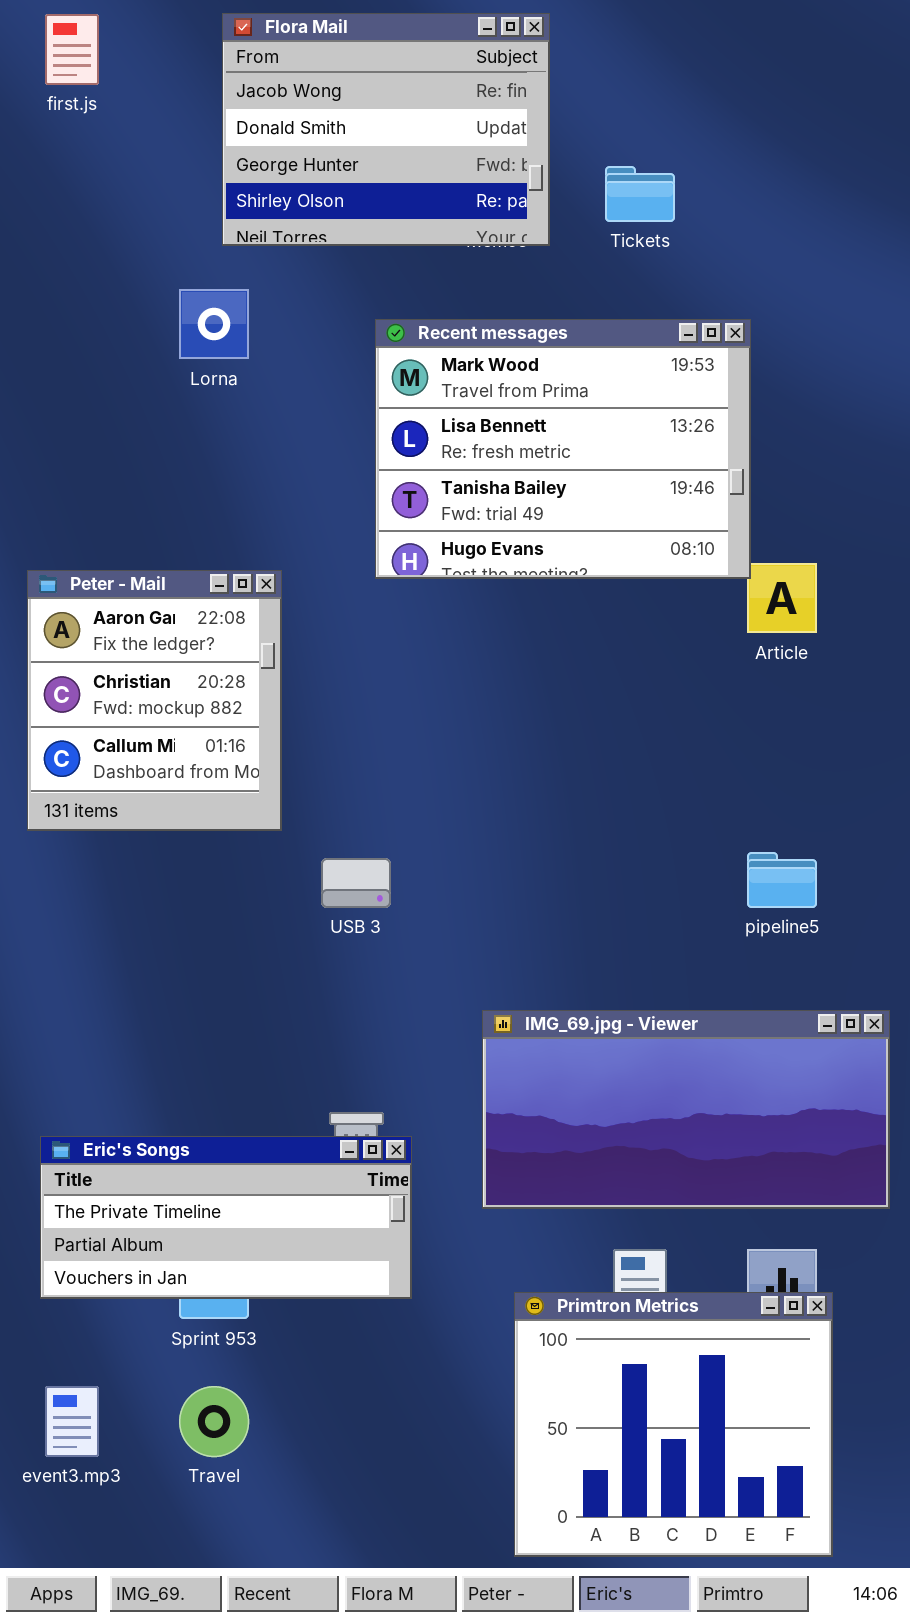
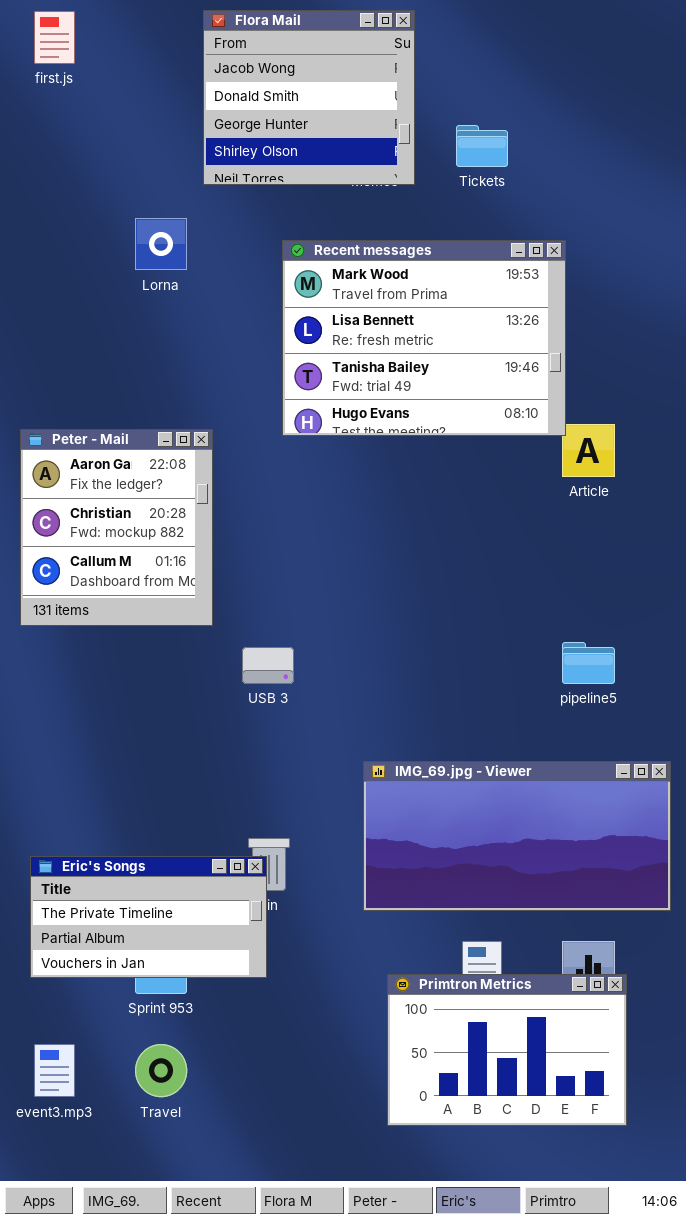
Flora Mail: [222,13,550,246] -> [203,10,415,185], resized
Eric's Songs: [40,1136,412,1299] -> [30,856,267,978], resized
Primtron Metrics: [514,1292,833,1557] -> [387,974,627,1126], resized

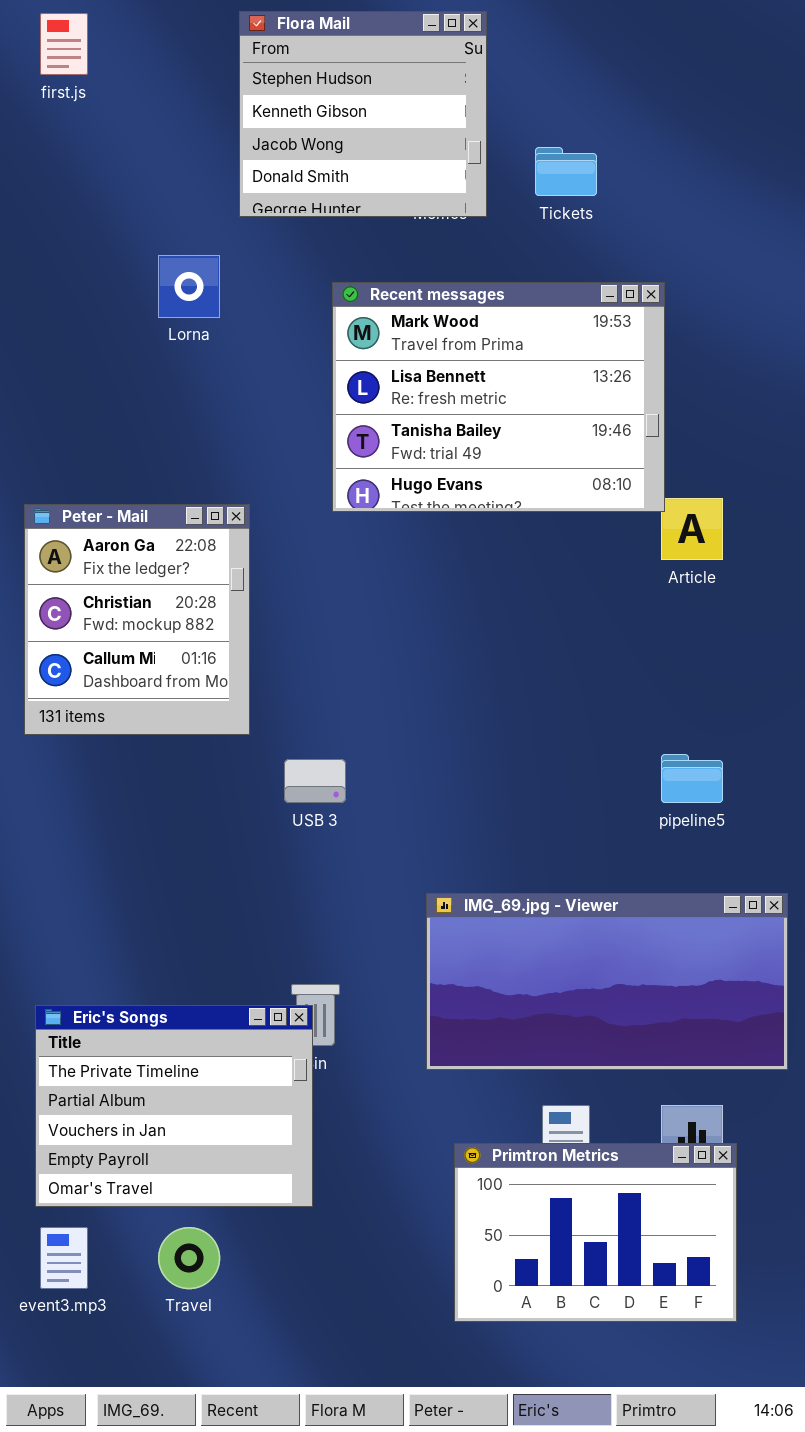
Flora Mail: [203,10,415,185] -> [239,11,487,217], scrolled up 2 rows
Eric's Songs: [30,856,267,978] -> [35,1005,313,1207], resized

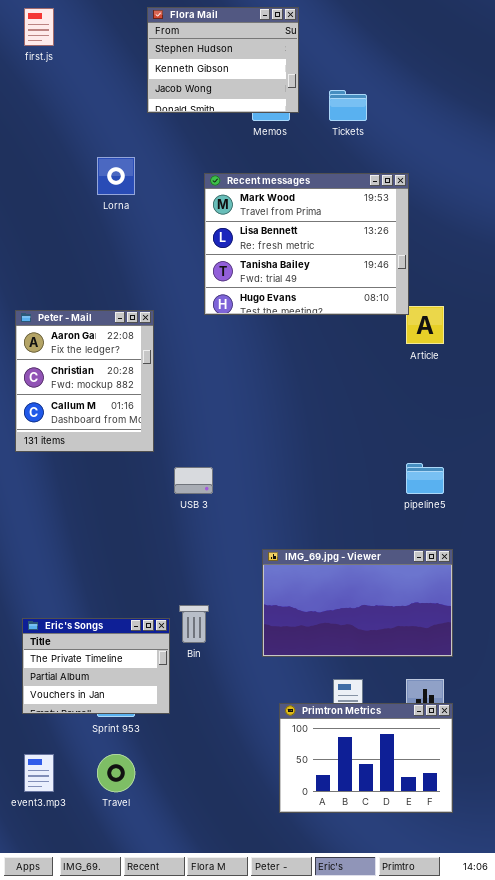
Flora Mail: [239,11,487,217] -> [147,7,299,113], resized
IMG_69.jpg - Viewer: [426,893,788,1070] -> [262,549,453,657], resized
Eric's Songs: [35,1005,313,1207] -> [22,618,170,714], resized

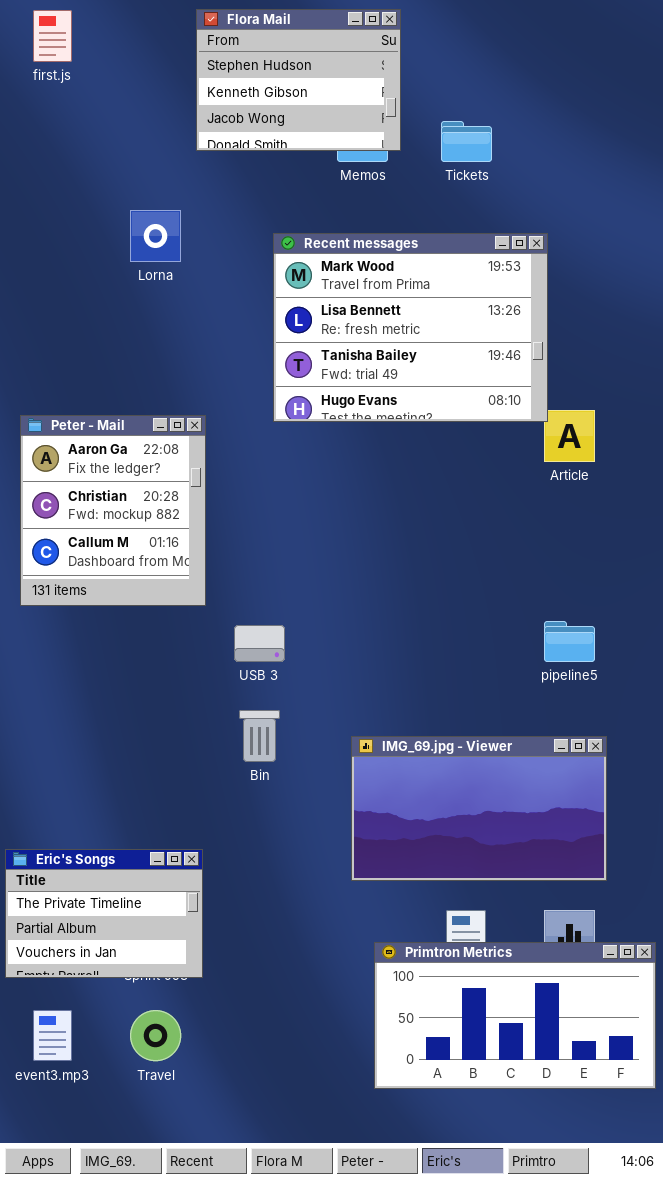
Bin: [179,605,209,643] -> [239,710,280,762], moved
Eric's Songs: [22,618,170,714] -> [5,849,203,978], moved
Primtron Metrics: [279,703,453,813] -> [374,942,656,1089], resized

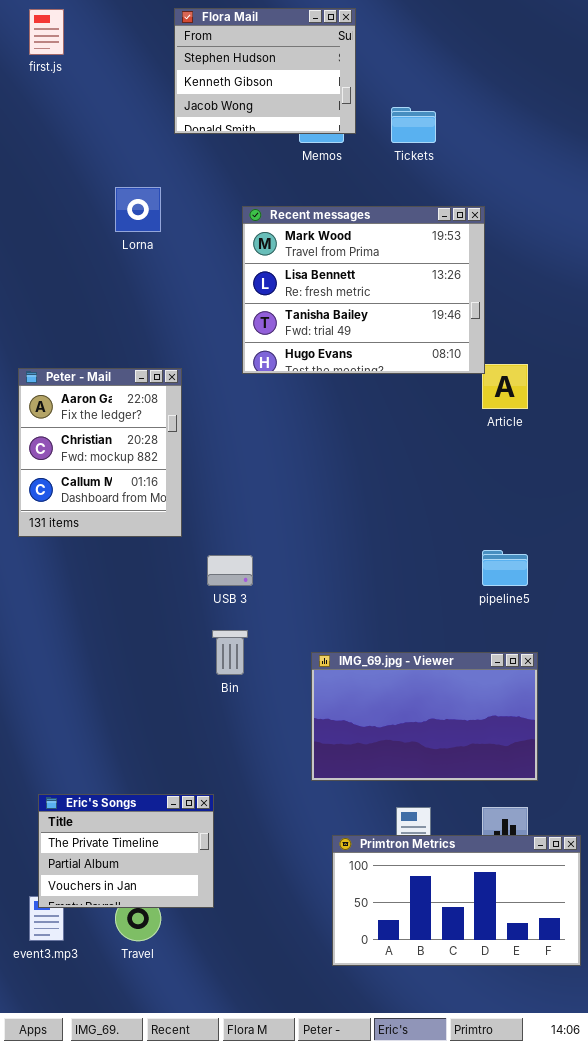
Eric's Songs: [5,849,203,978] -> [38,794,214,908], moved

